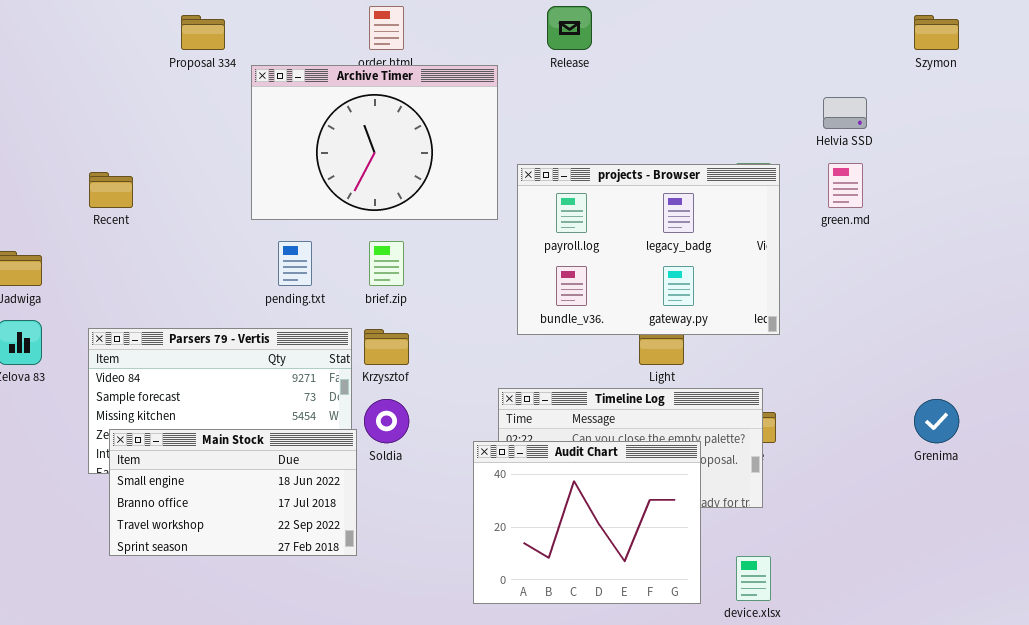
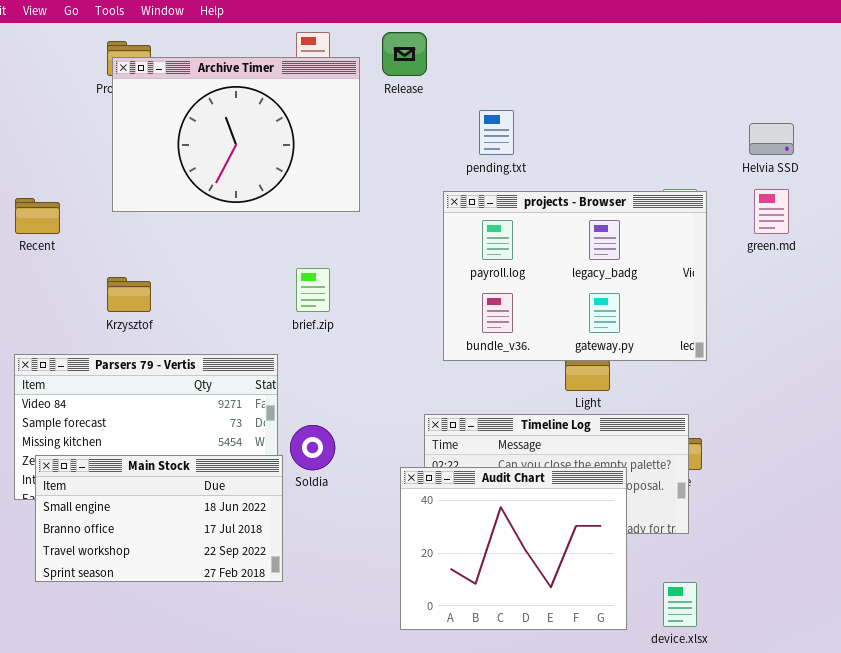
Release: [547,6,592,50] -> [382,32,427,76], moved
Archive Timer: [251,65,498,220] -> [112,57,360,212], moved
pending.txt: [278,241,312,286] -> [479,110,514,155], moved
Krzysztof: [364,329,409,365] -> [107,277,151,312], moved

